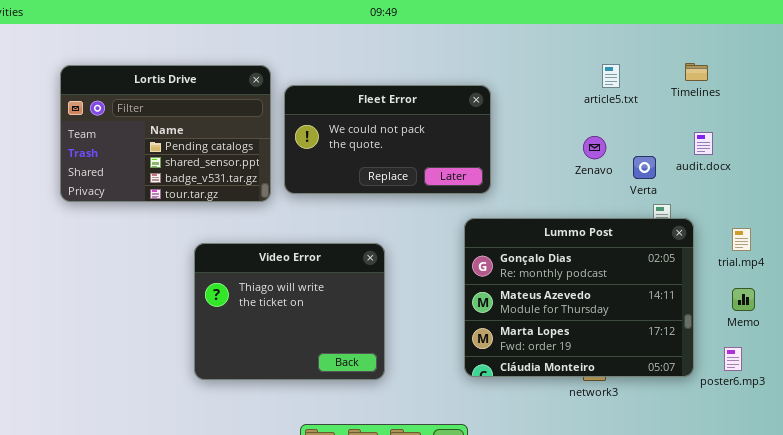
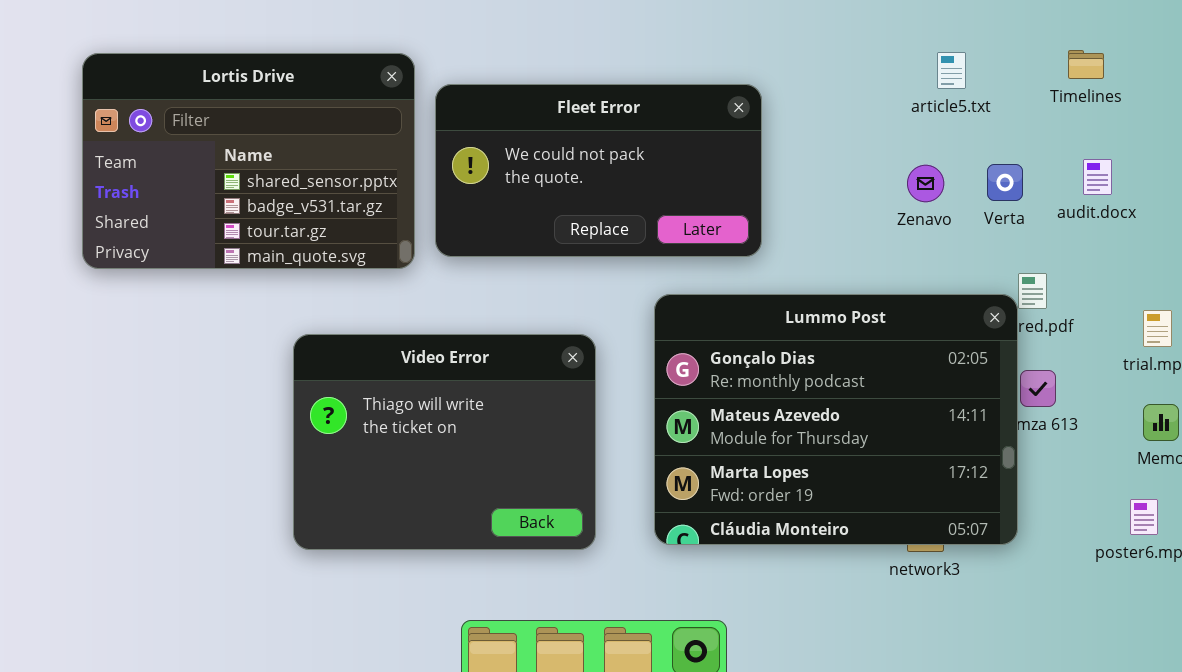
Lortis Drive: [60,65,271,202] -> [82,53,415,269], scrolled down 1 row
Verta: [633,156,656,179] -> [987,164,1023,201], moved
Lummo Post: [464,218,694,377] -> [654,294,1018,545], moved

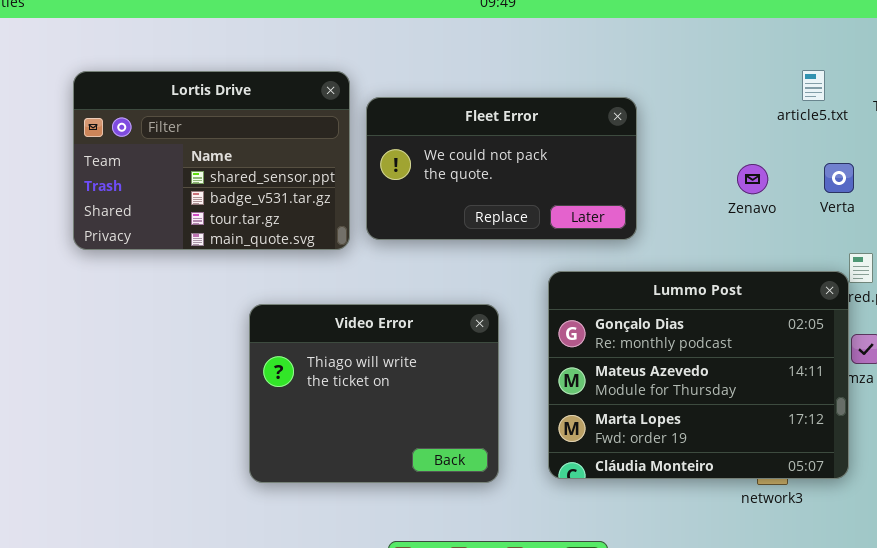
article5.txt: [937,52,966,89] -> [802,70,825,101], moved
Zenavo: [907,165,944,202] -> [737,164,768,194], moved

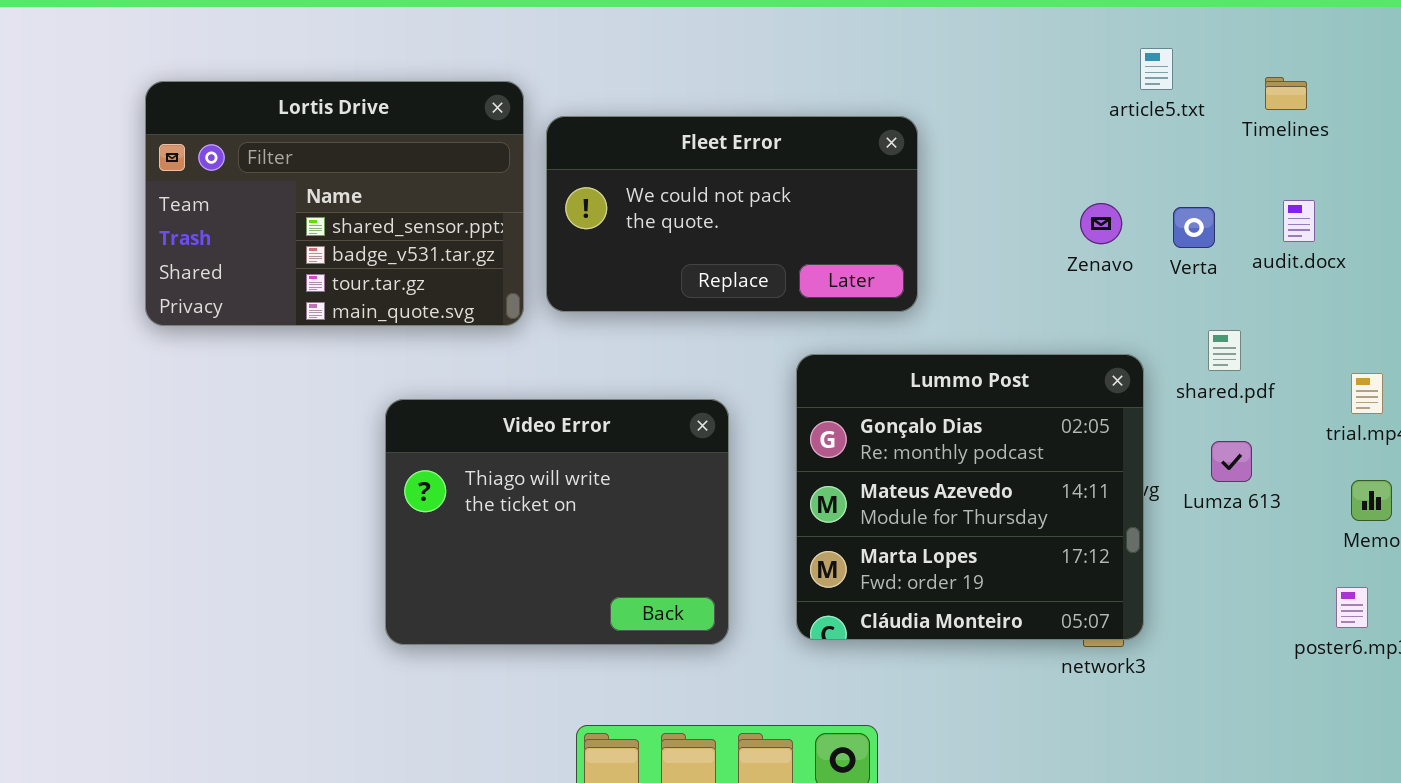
article5.txt: [802,70,825,101] -> [1140,48,1173,90], moved
Zenavo: [737,164,768,194] -> [1080,203,1122,244], moved
Lummo Post: [548,271,849,479] -> [796,354,1144,640], resized

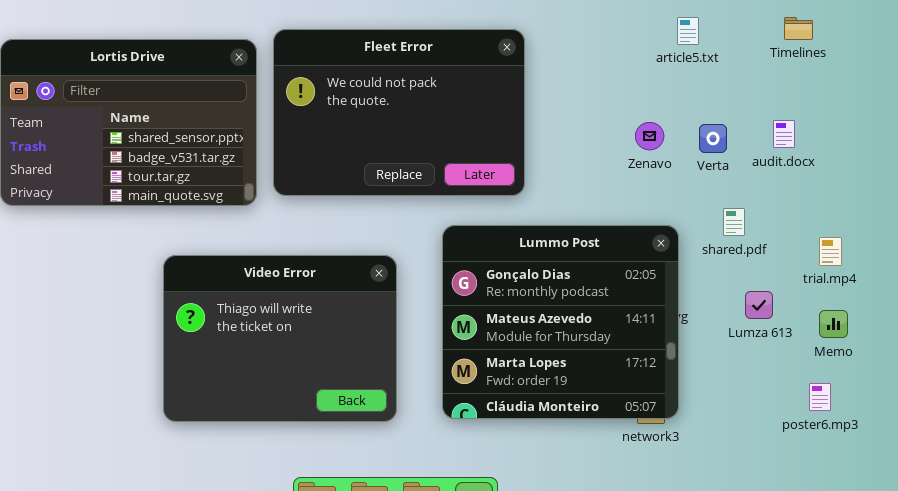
Timelines: [1265,77,1307,110] -> [784,17,813,40], moved
Fleet Error: [546,116,918,312] -> [273,29,525,196], resized
Lumza 613: [1211,441,1252,482] -> [745,291,773,319], moved

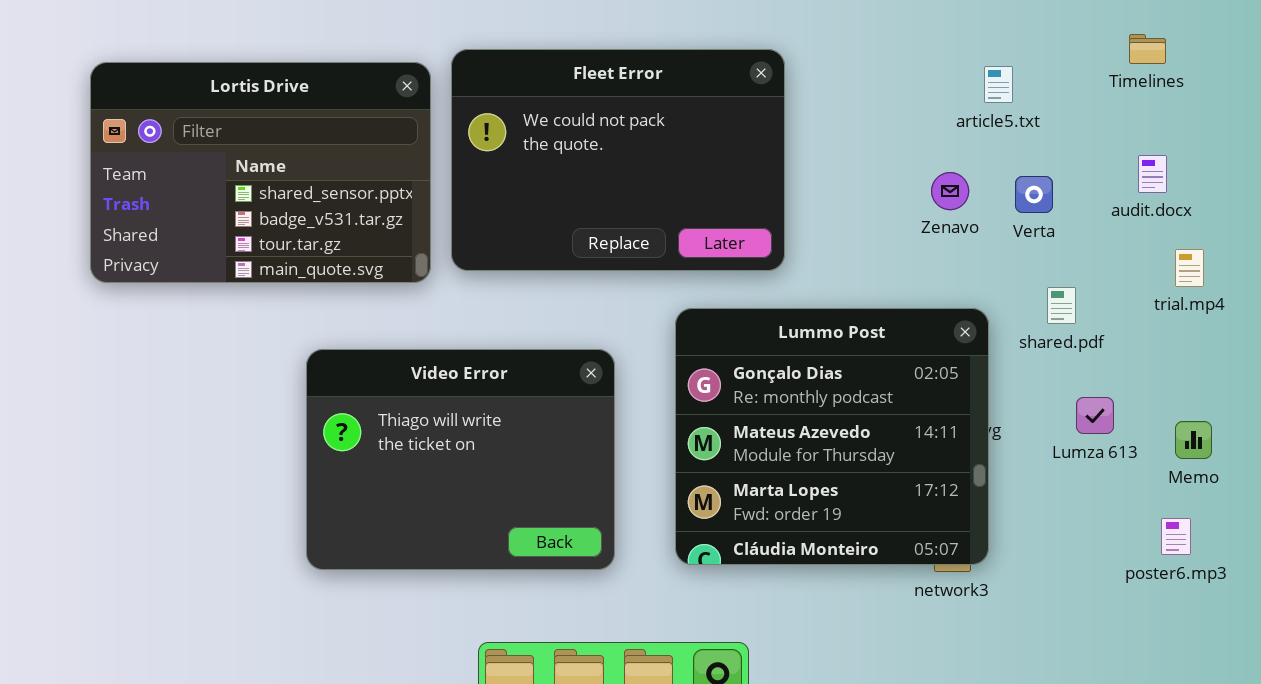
article5.txt: [677,17,699,45] -> [984,66,1013,103], moved
audit.docx: [773,120,795,148] -> [1138,155,1167,193], moved
trial.mp4: [819,237,842,266] -> [1175,249,1204,287], moved

